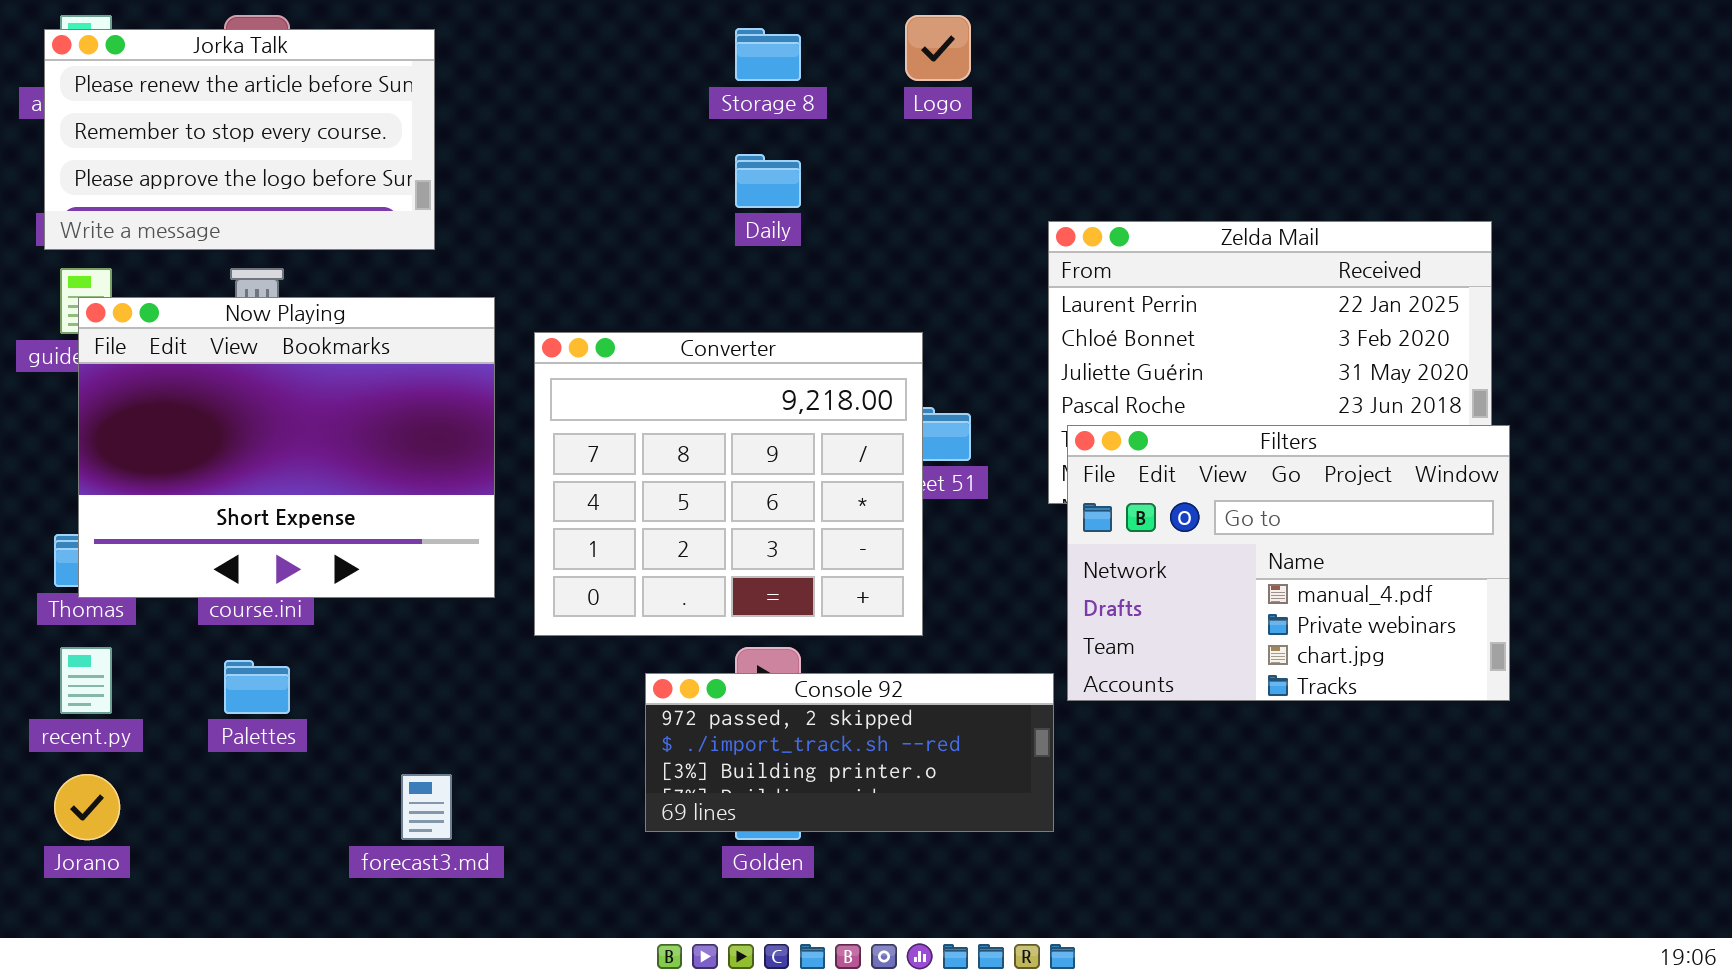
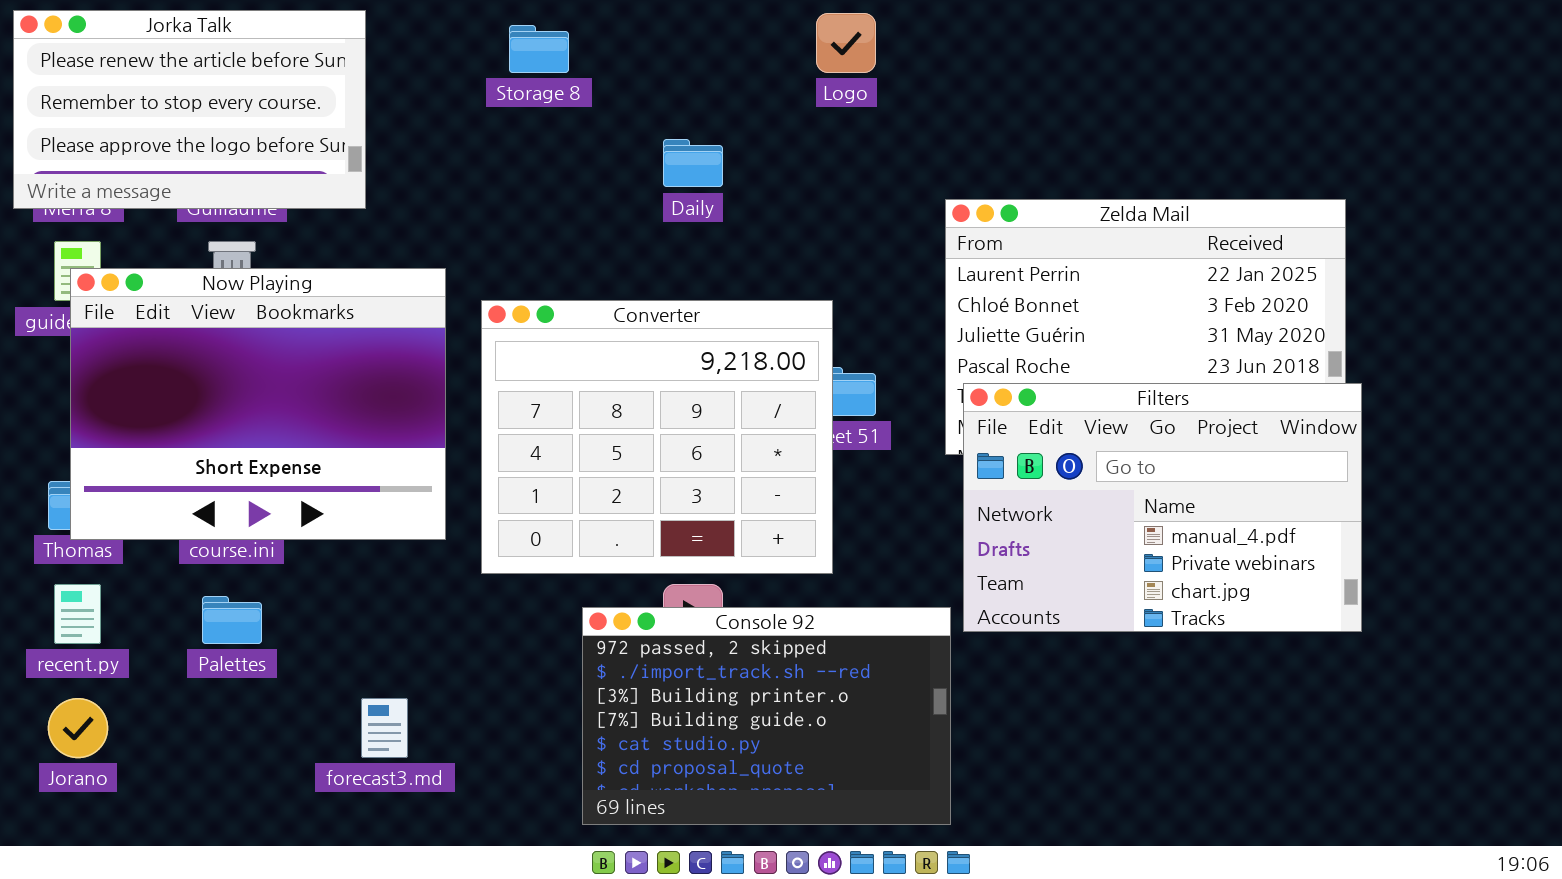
Storage 8: [735,28,801,81] -> [509,25,569,73], moved
Jorka Talk: [44,29,435,250] -> [13,10,366,209], moved
Console 92: [645,673,1054,832] -> [582,607,951,825], resized

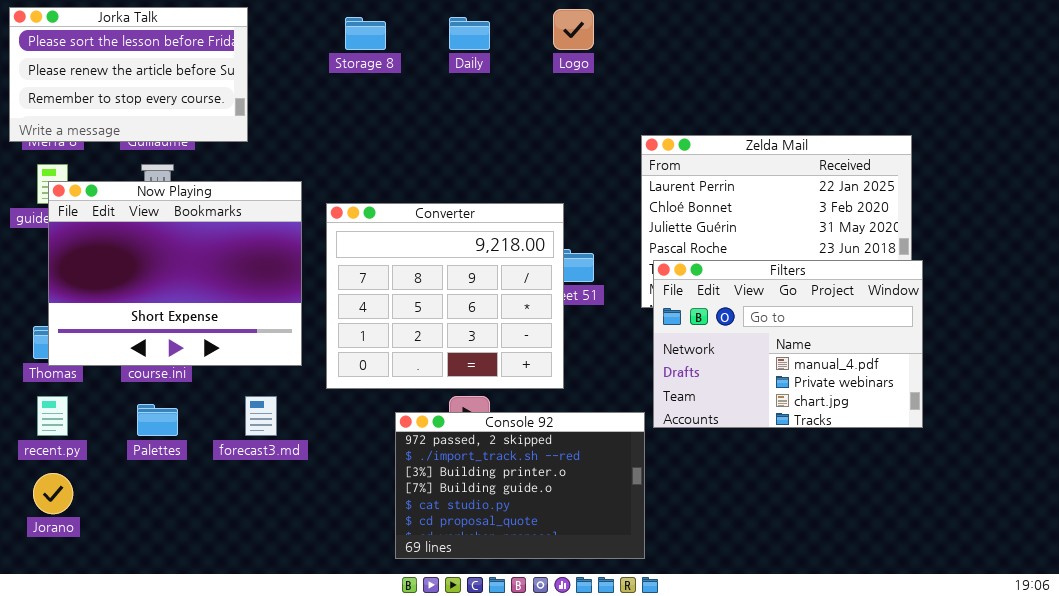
Jorka Talk: [13,10,366,209] -> [9,7,248,142], scrolled up 1 row
Daily: [663,139,723,187] -> [449,17,490,50], moved
forecast3.md: [361,698,408,758] -> [245,396,277,436], moved

